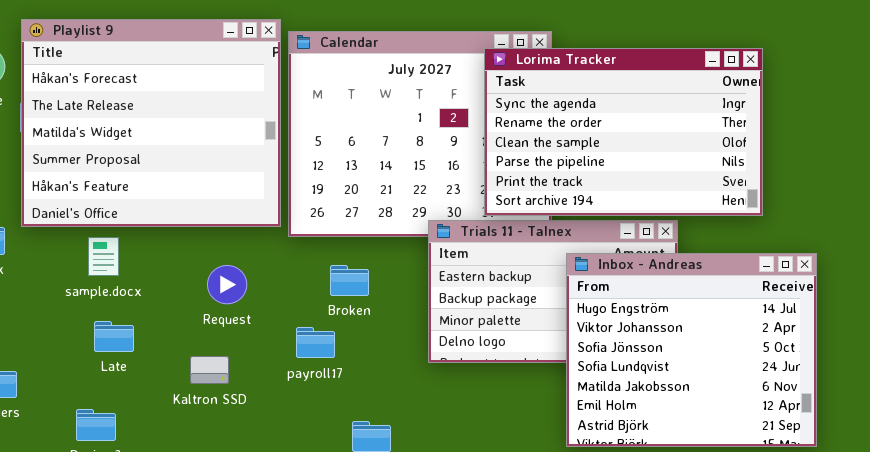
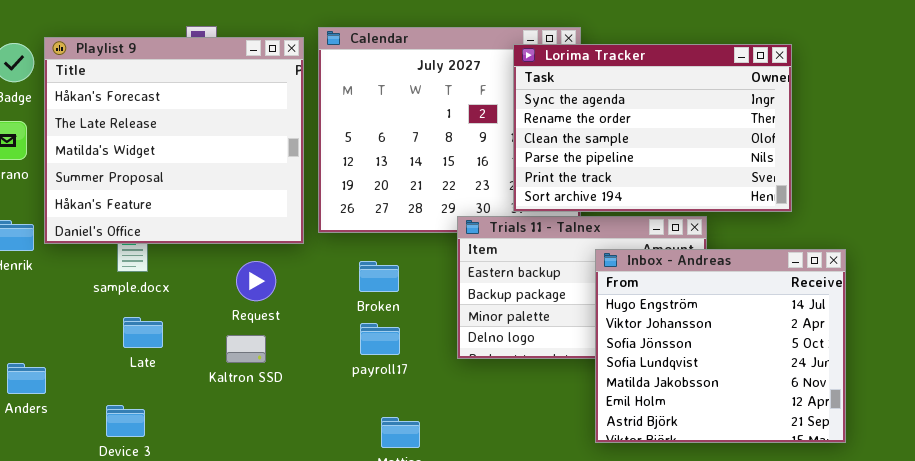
Playlist 9: [21,19,281,227] -> [44,37,304,244], moved
payroll17: [296,327,335,358] -> [360,323,400,355], moved
Kaltron SSD: [190,356,229,384] -> [226,335,266,363], moved

